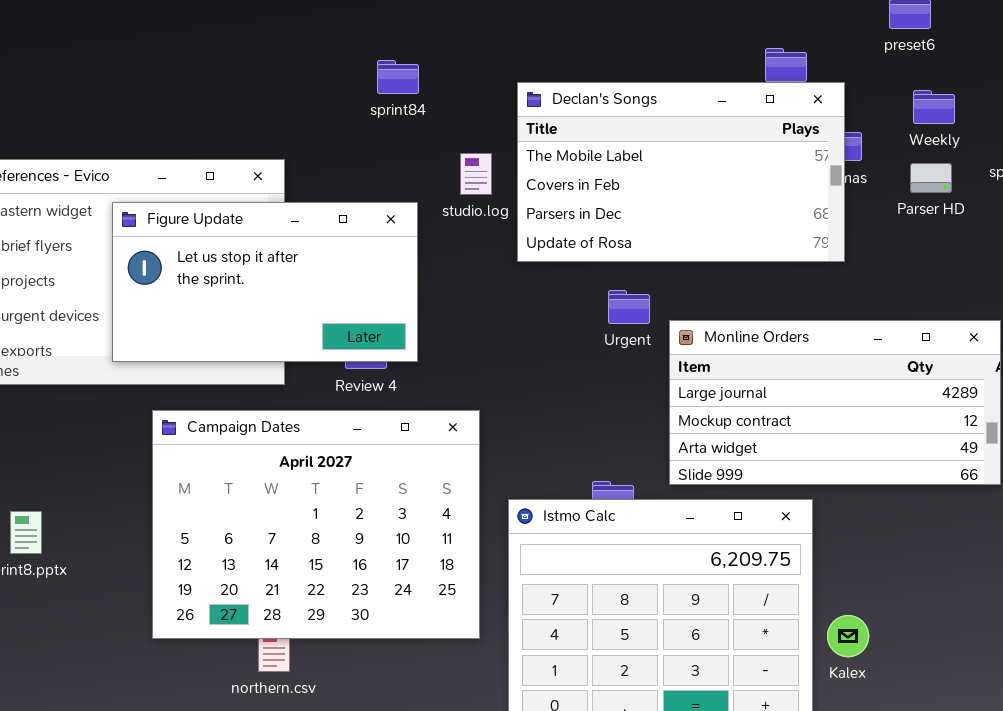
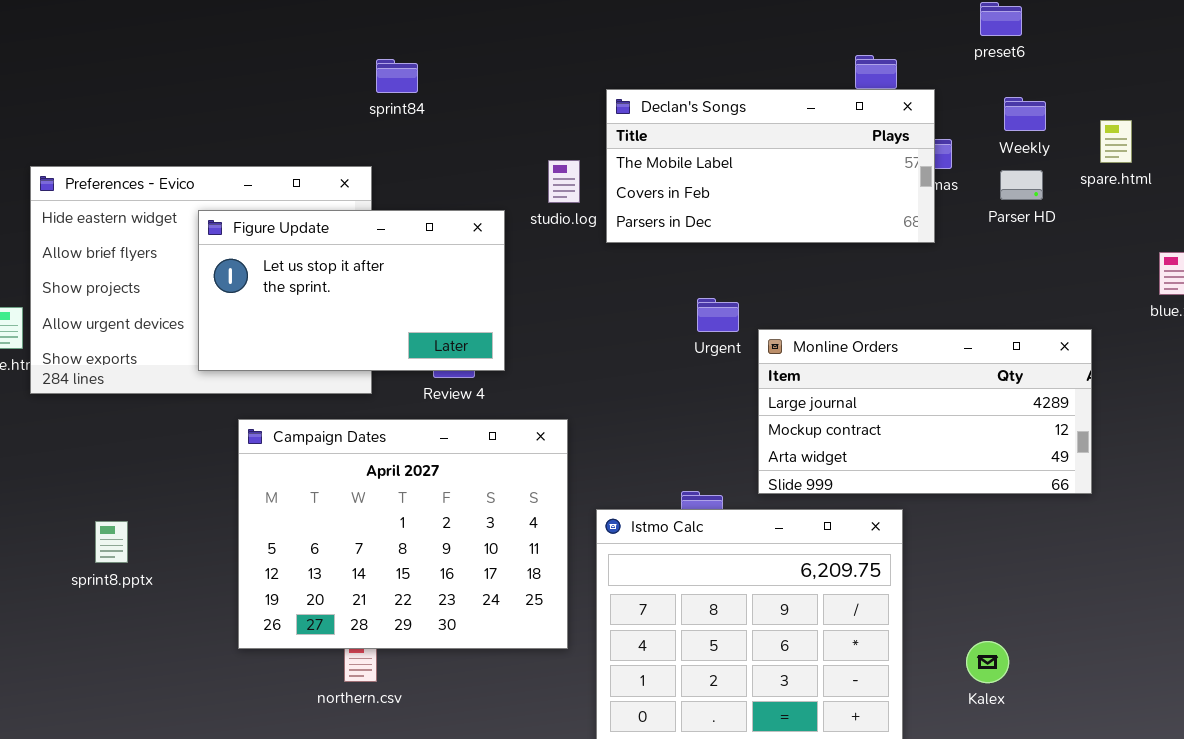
sprint84: [377,60,419,94] -> [376,59,418,93], moved
Declan's Songs: [517,82,845,262] -> [606,89,935,243], resized
Kalex: [827,615,869,657] -> [966,641,1009,683], moved

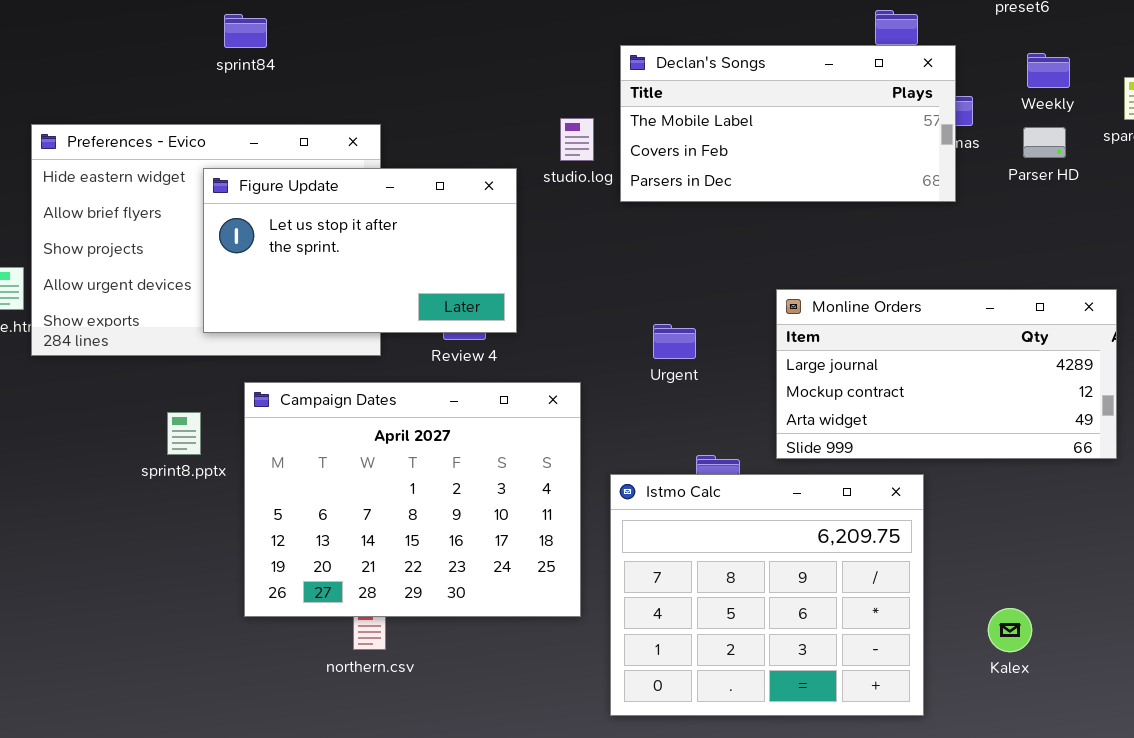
sprint84: [376,59,418,93] -> [224,14,267,48], moved
Urgent: [697,298,739,332] -> [653,324,696,359], moved
sprint8.pptx: [95,521,128,563] -> [167,412,201,455], moved

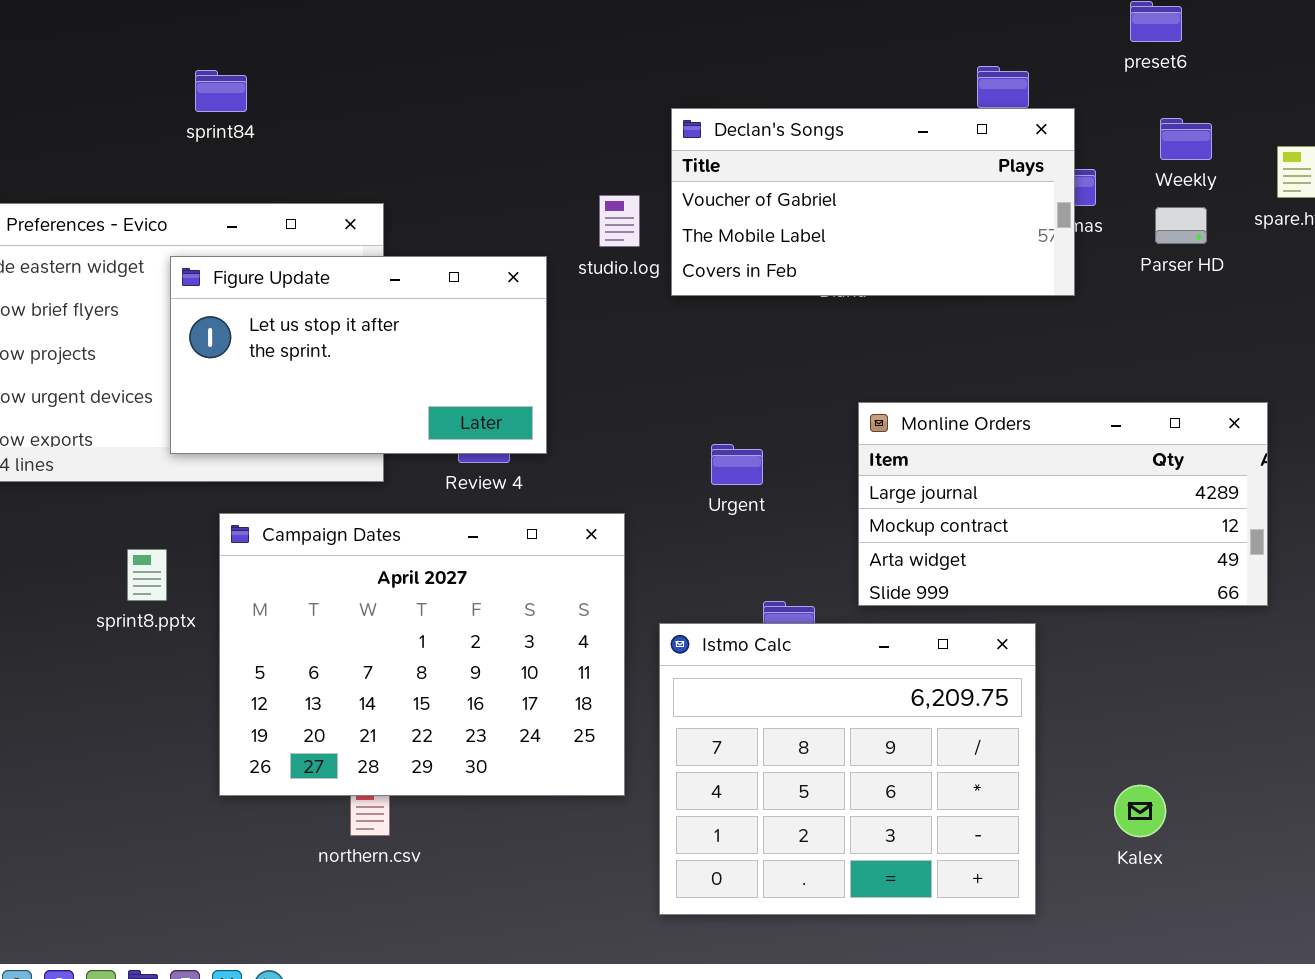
Declan's Songs: [620,45,956,202] -> [671,108,1075,296], scrolled up 1 row

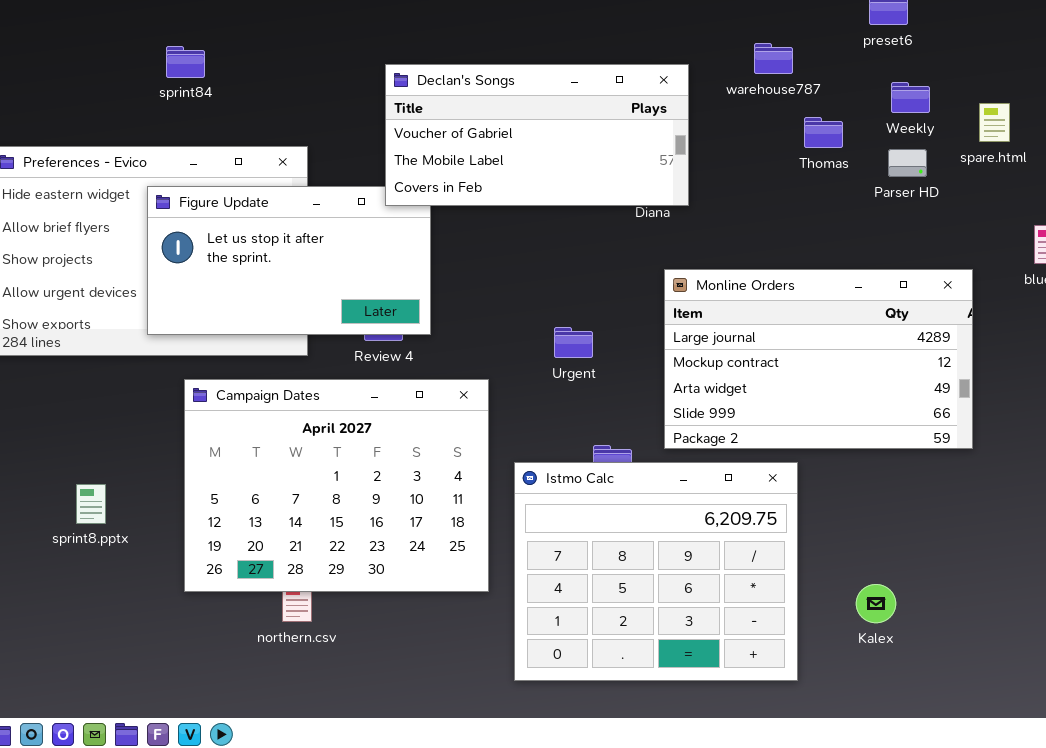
Declan's Songs: [671,108,1075,296] -> [385,64,689,206], moved
Monline Orders: [858,402,1268,606] -> [664,269,973,449], resized
sprint8.pptx: [127,549,167,601] -> [76,484,106,524], moved

